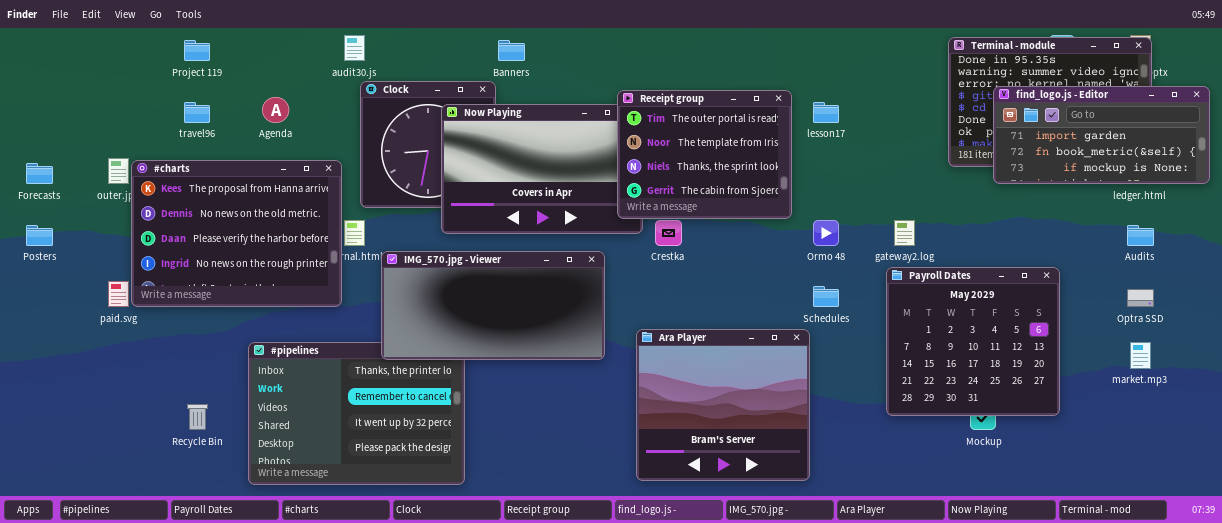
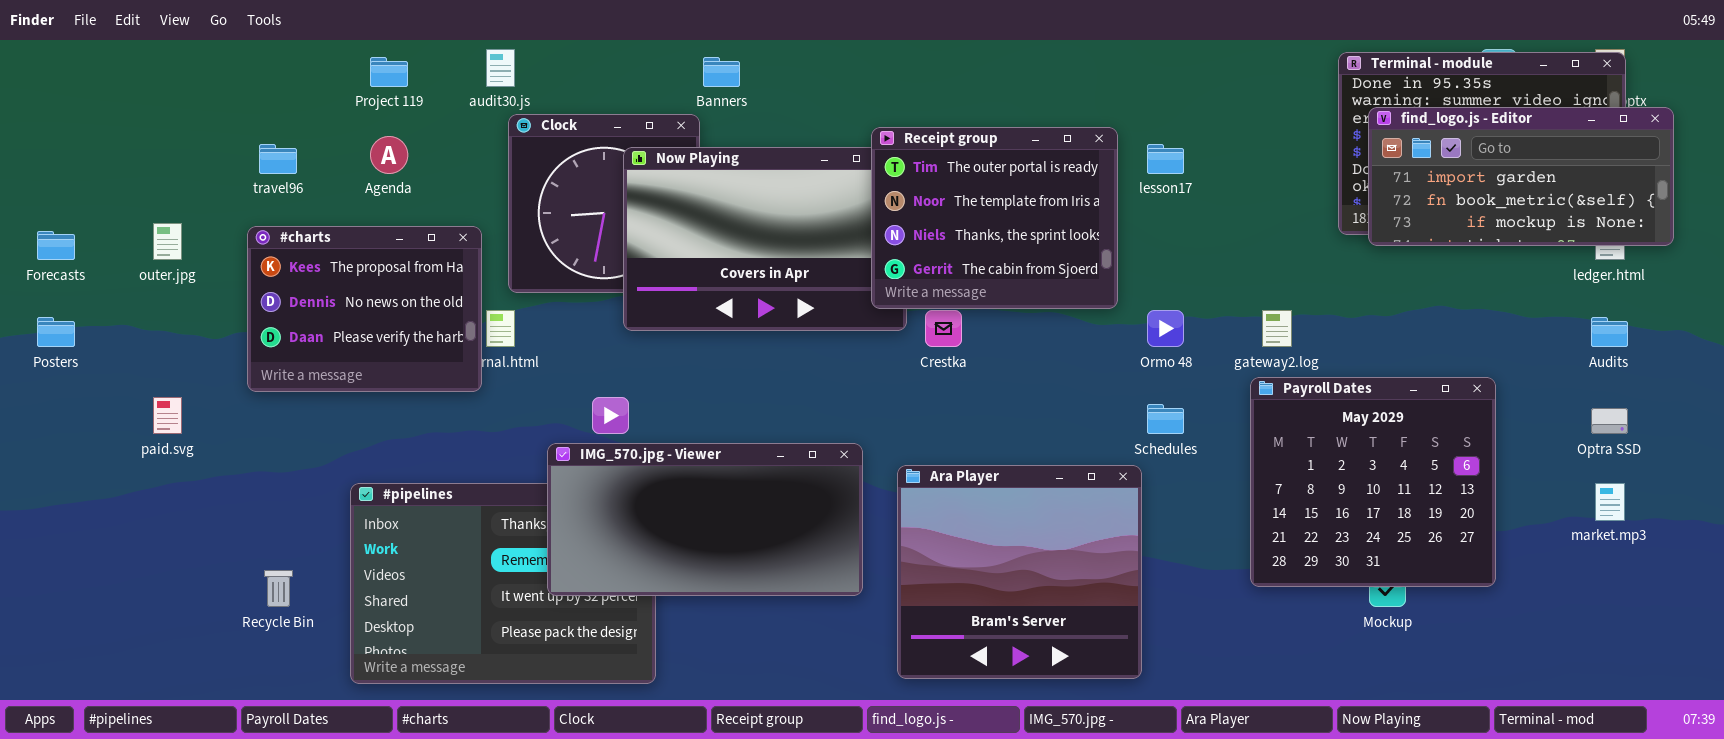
Project 119: [184,40,210,61] -> [370,57,408,87], moved
find_logo.js - Editor: [993,86,1210,184] -> [1368,107,1674,246], moved
#charts: [131,160,342,307] -> [247,226,482,392], resized
IMG_570.jpg - Viewer: [381,251,605,360] -> [547,443,863,596], moved

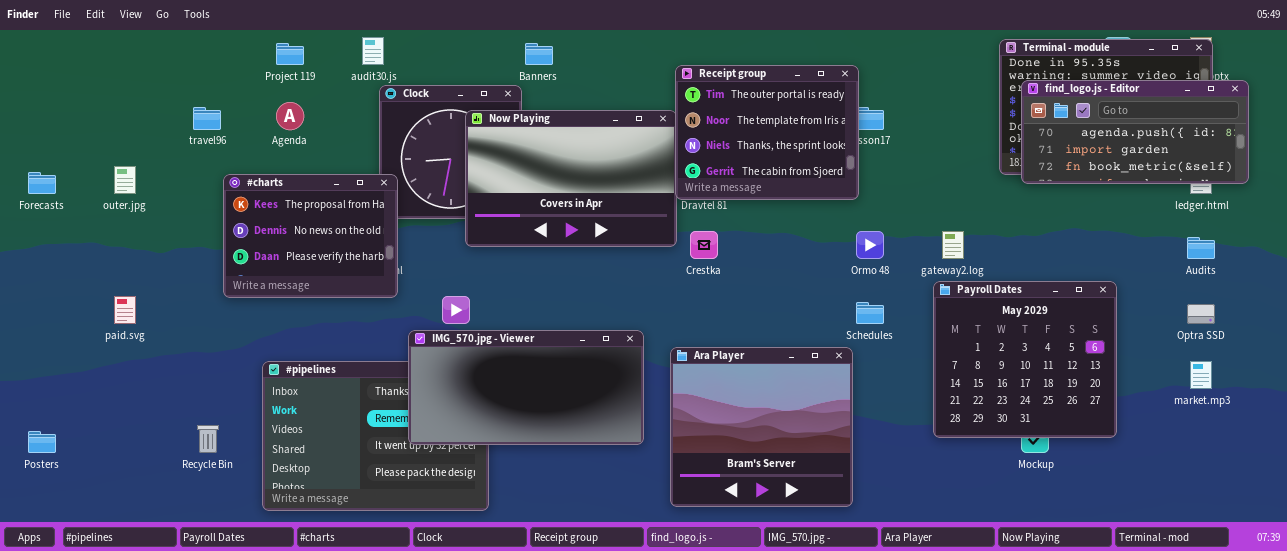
find_logo.js - Editor: [1368,107,1674,246] -> [1021,80,1249,184], scrolled up 1 row
Receipt group: [871,127,1118,309] -> [675,65,859,200], moved
#charts: [247,226,482,392] -> [223,174,398,298], moved
Posters: [37,317,75,347] -> [28,431,56,453], moved

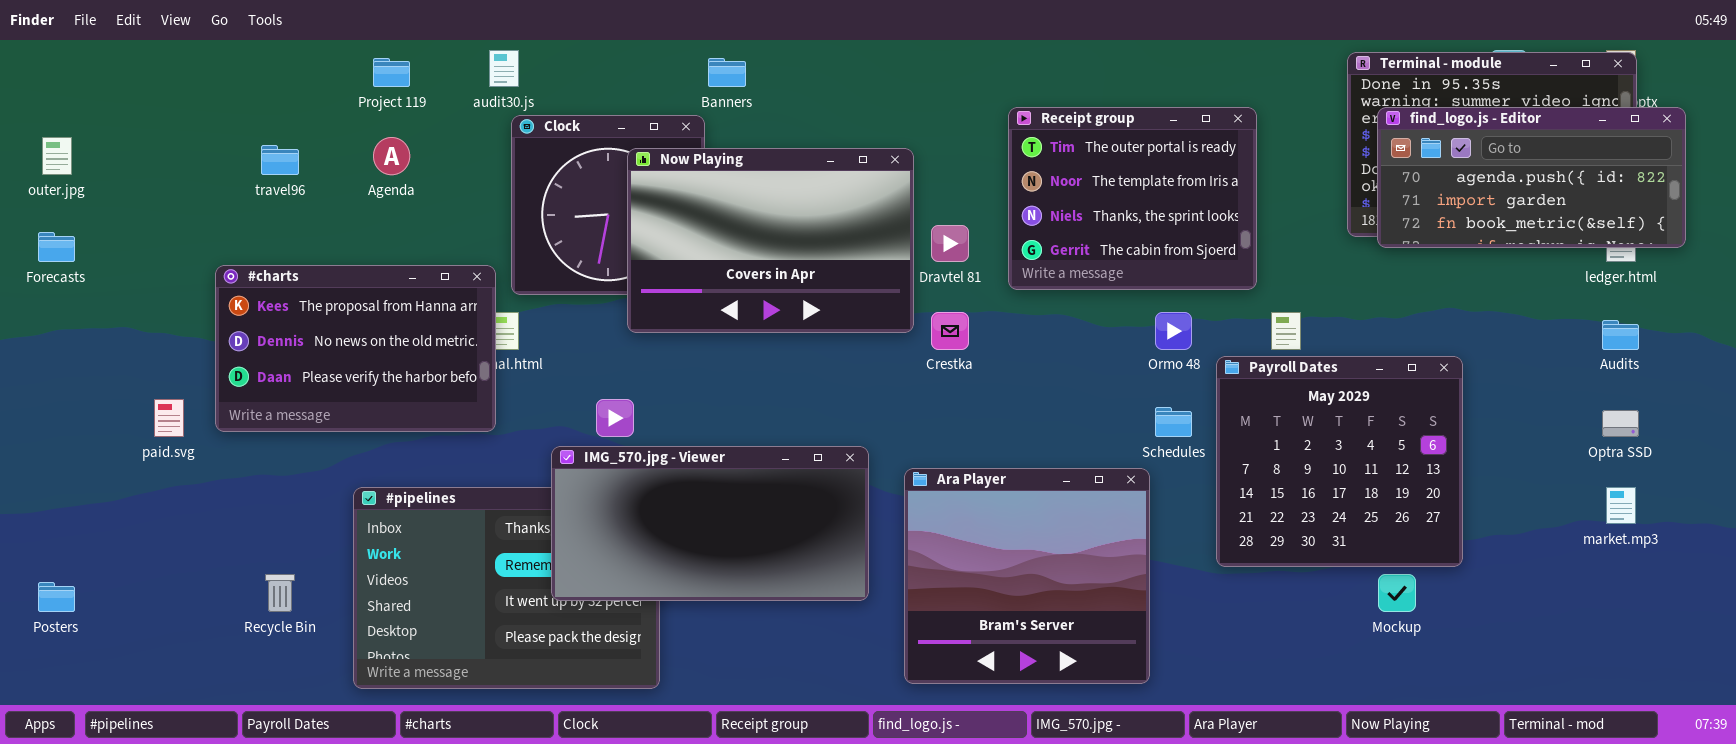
Receipt group: [675,65,859,200] -> [1008,107,1257,290], moved
outer.jpg: [114,166,136,194] -> [42,137,72,175], moved
#charts: [223,174,398,298] -> [215,265,496,432], moved, resized
Payroll Dates: [933,281,1117,438] -> [1216,356,1463,567], moved

